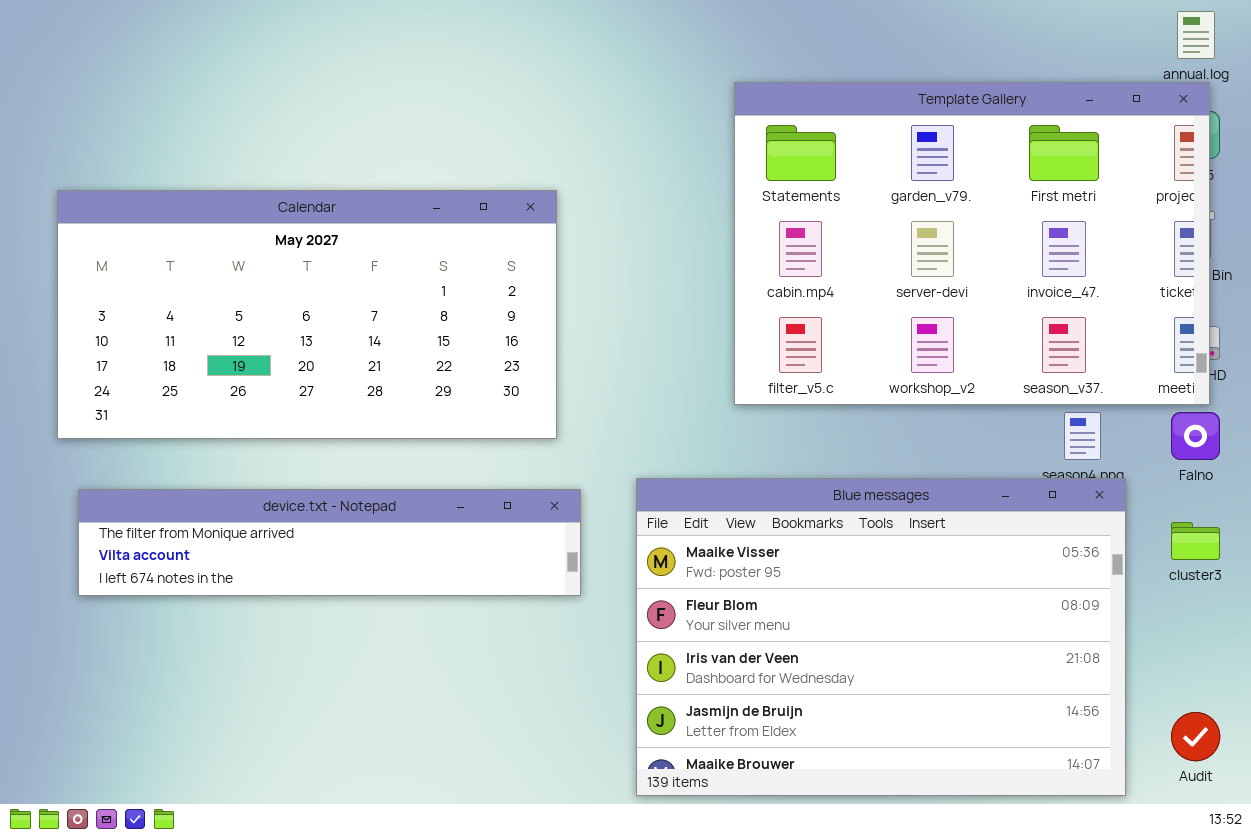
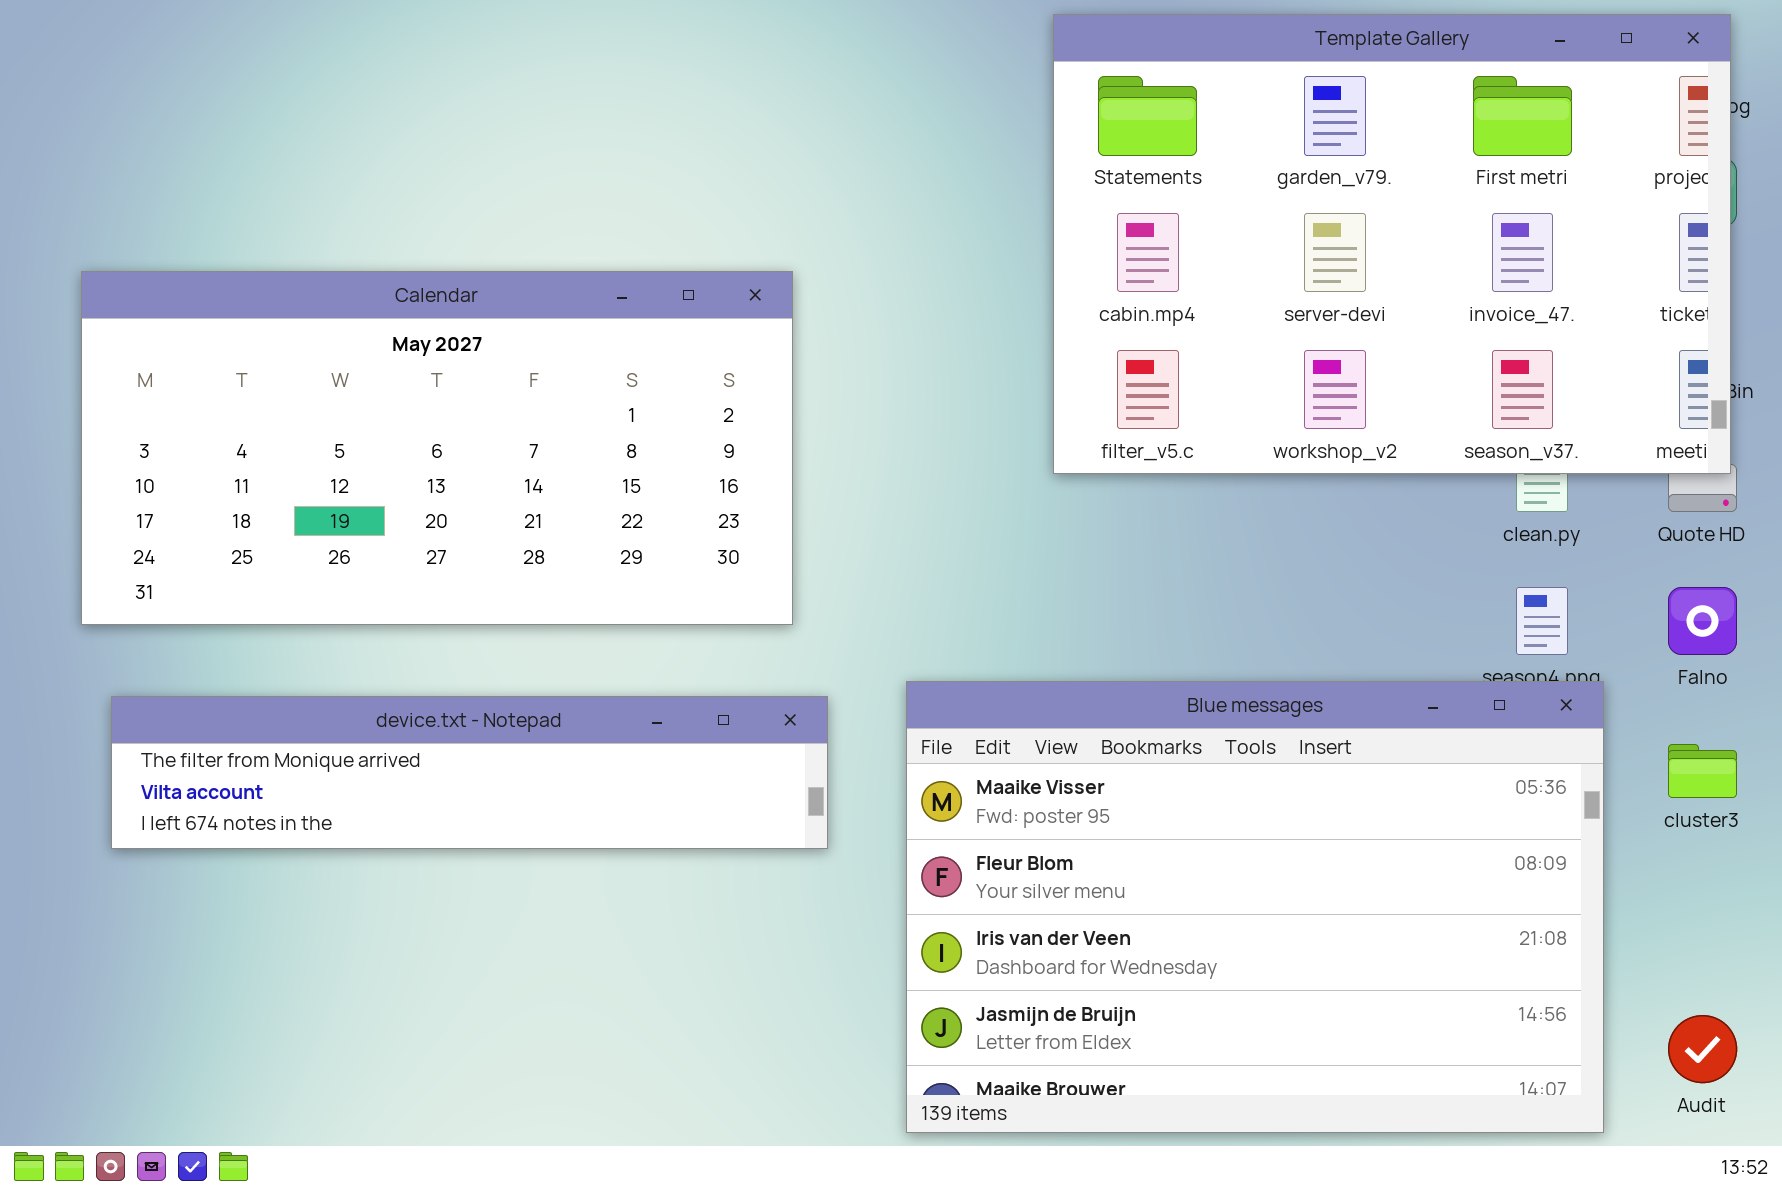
Template Gallery: [734,82,1210,405] -> [1053,14,1731,474], moved

